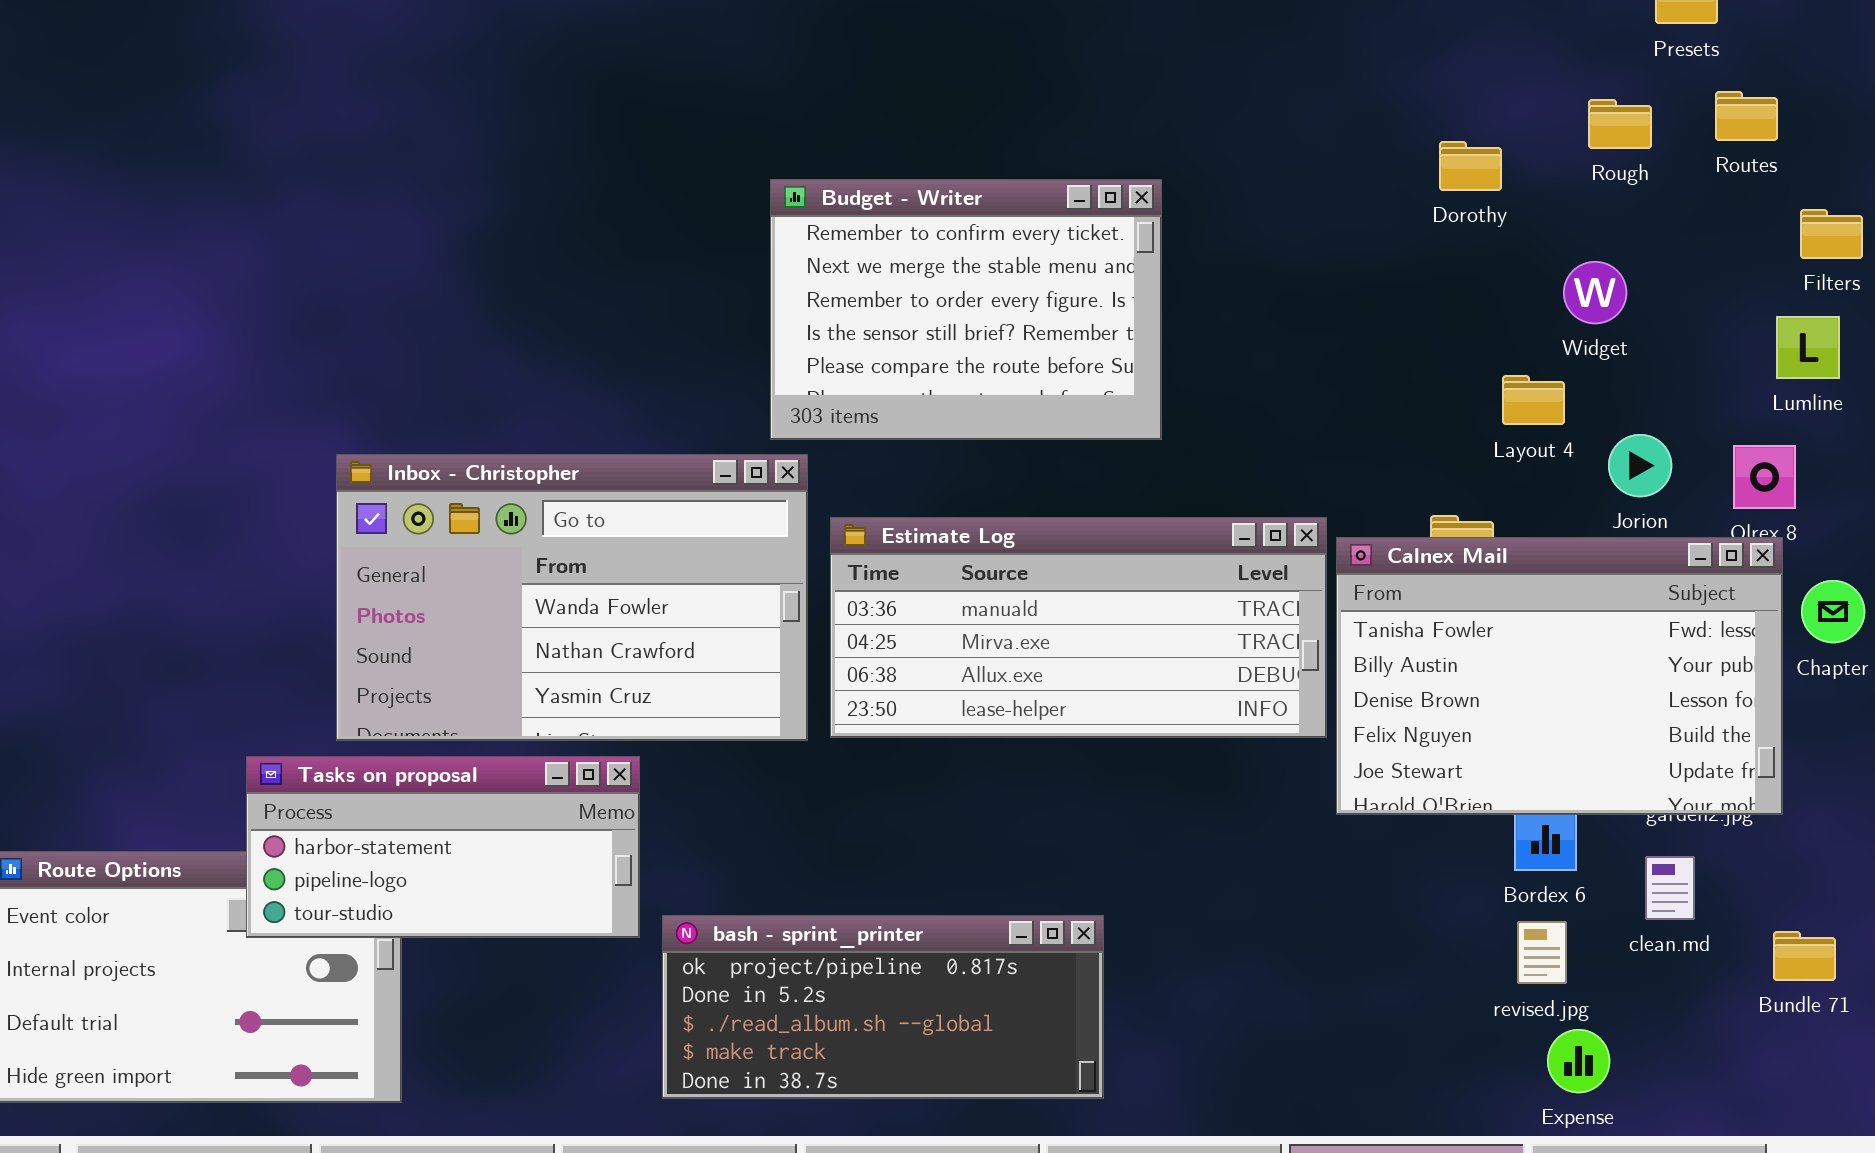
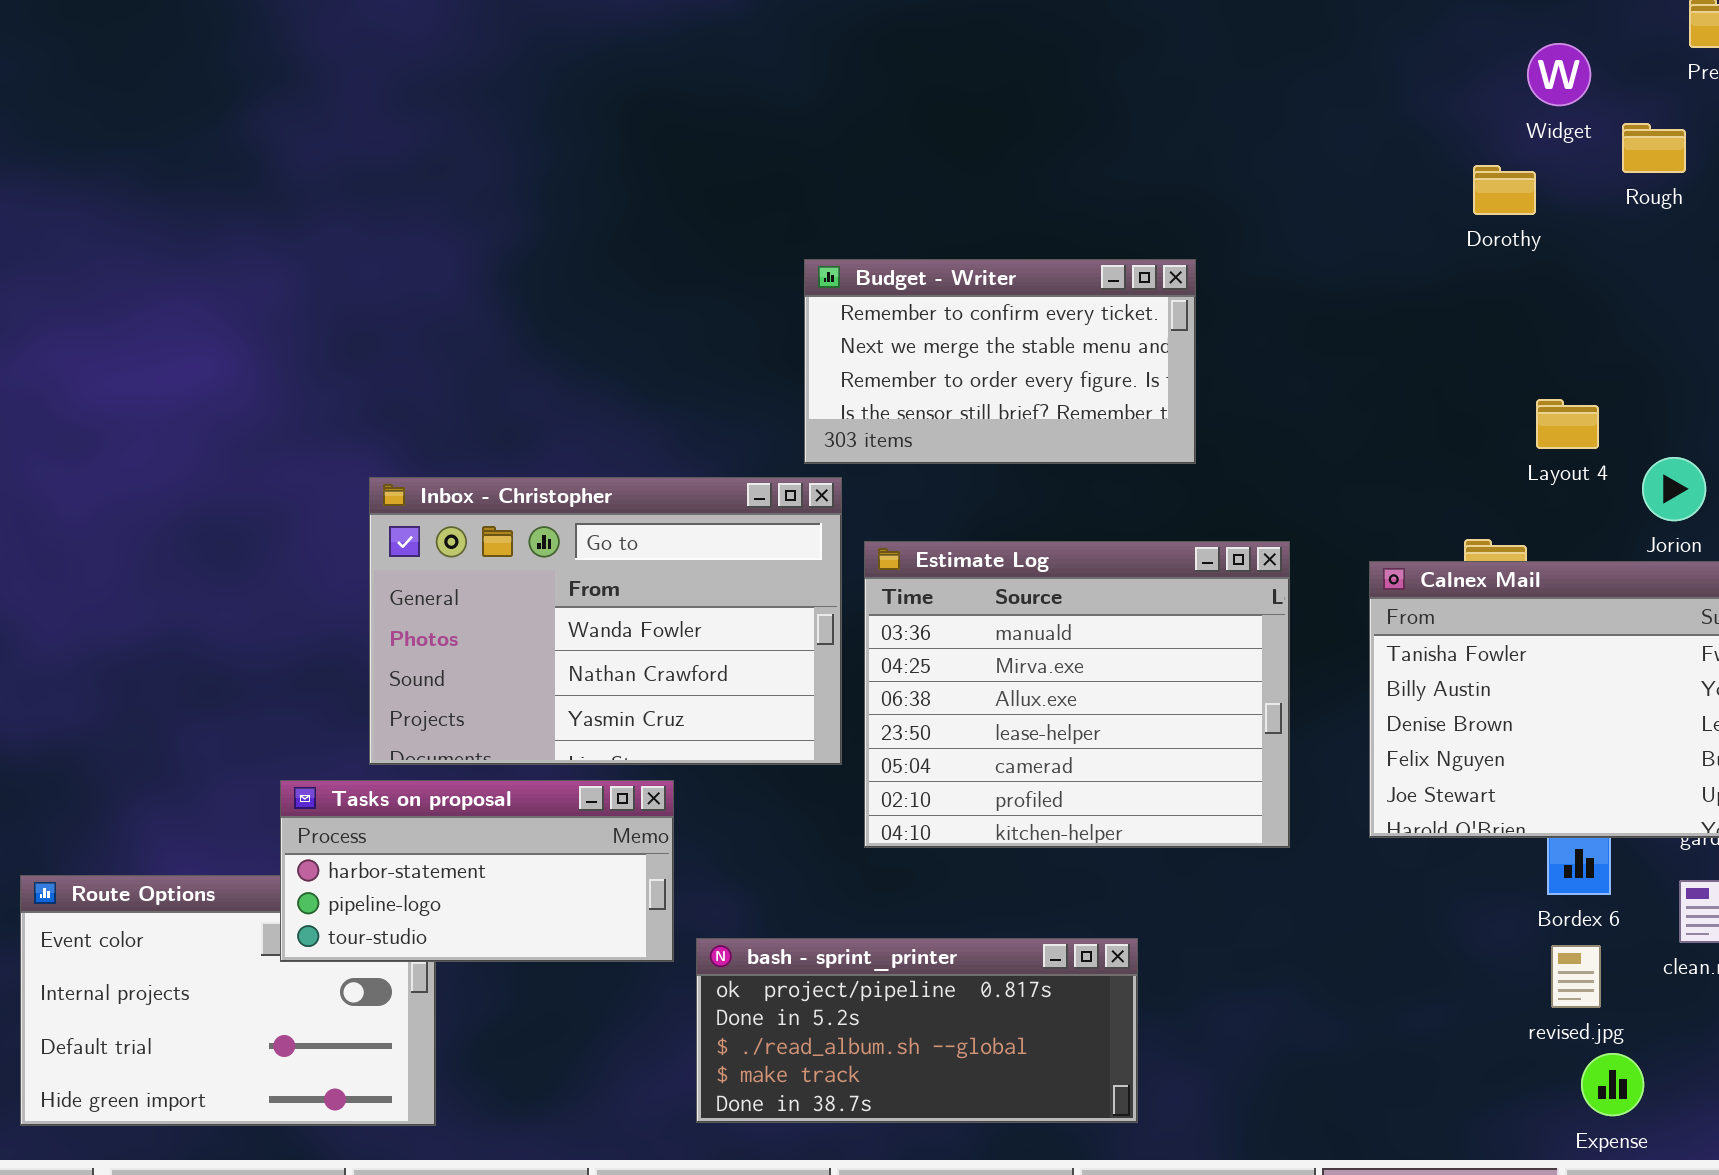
Budget - Writer: [770,179,1162,440] -> [804,259,1196,464], resized
Widget: [1563,261,1627,324] -> [1527,43,1591,106], moved
Estimate Log: [830,517,1327,738] -> [864,541,1290,848], resized

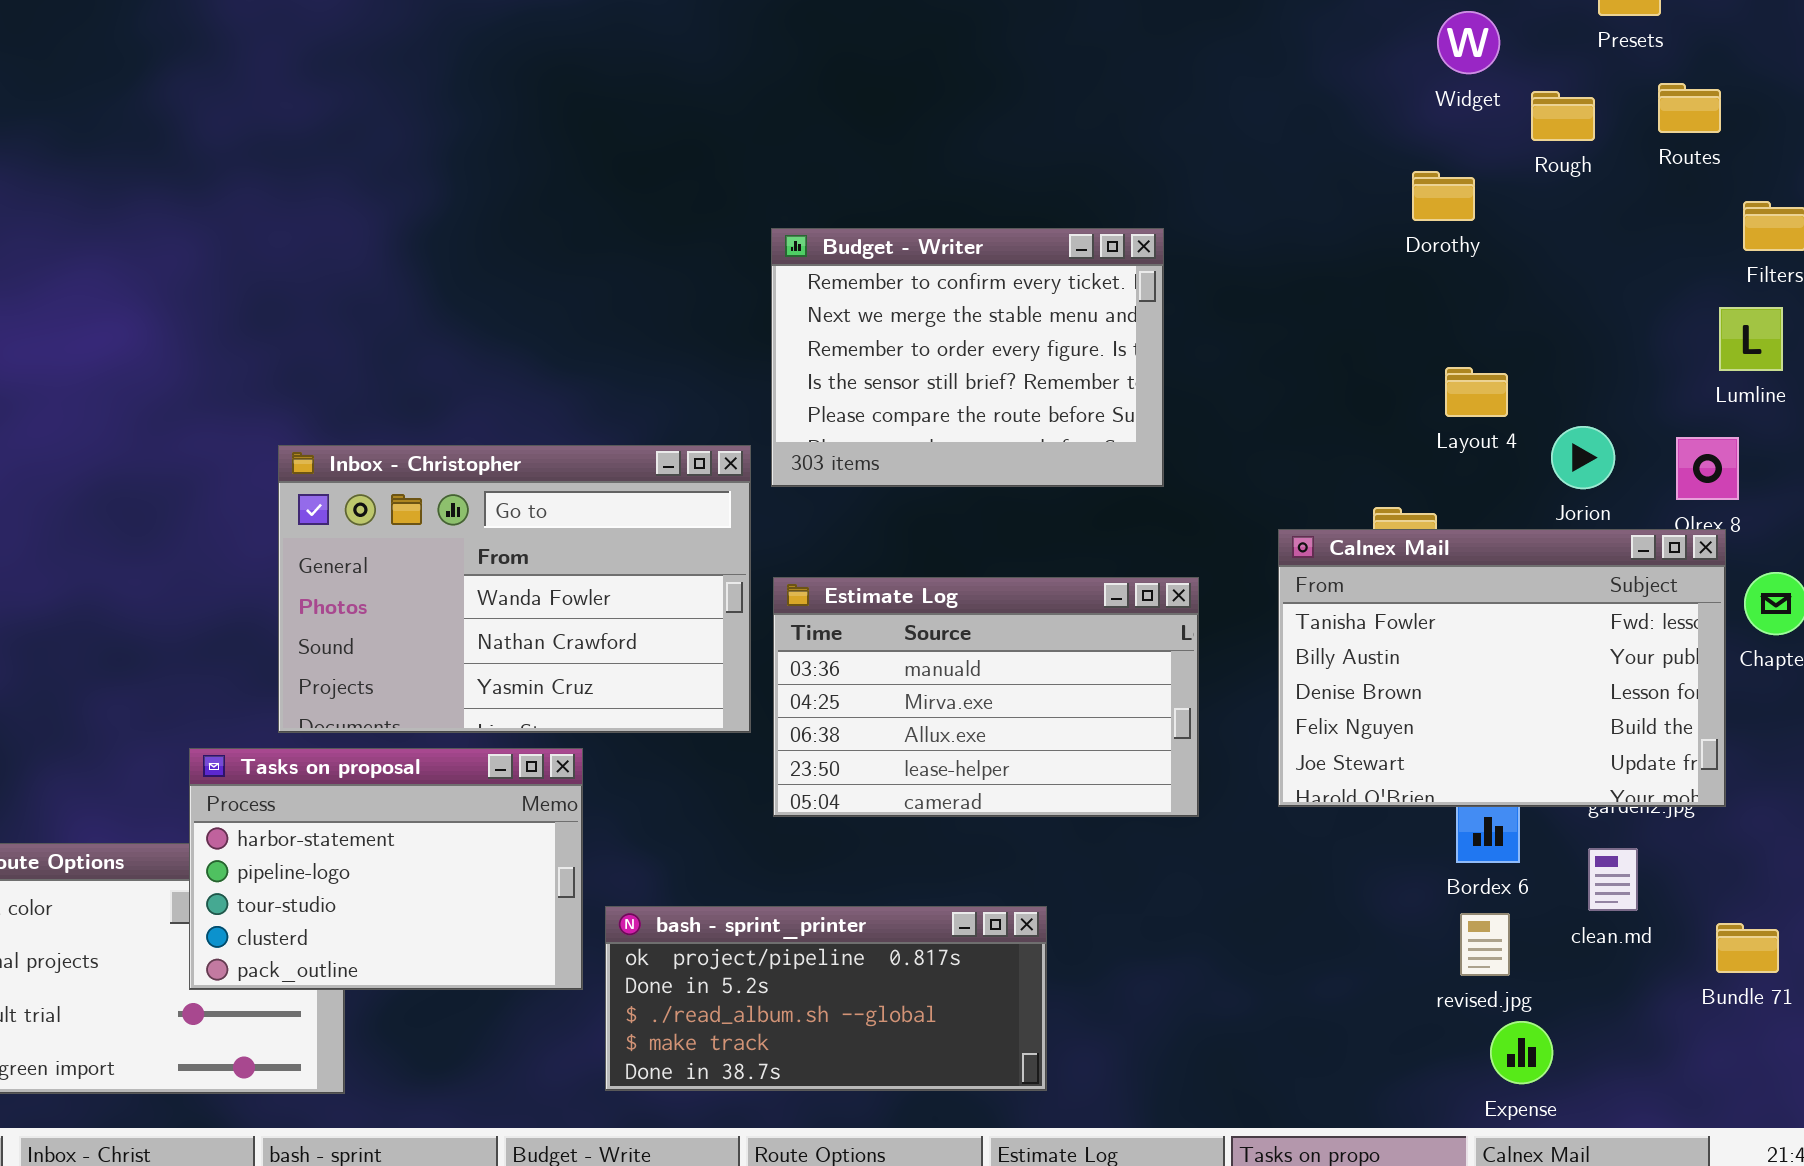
Dorothy: [1473,165,1536,215] -> [1412,171,1475,221], moved
Budget - Writer: [804,259,1196,464] -> [771,228,1164,487], moved, resized
Estimate Log: [864,541,1290,848] -> [773,577,1199,817], resized
Tasks on proposal: [280,780,674,962] -> [189,748,583,990], resized

